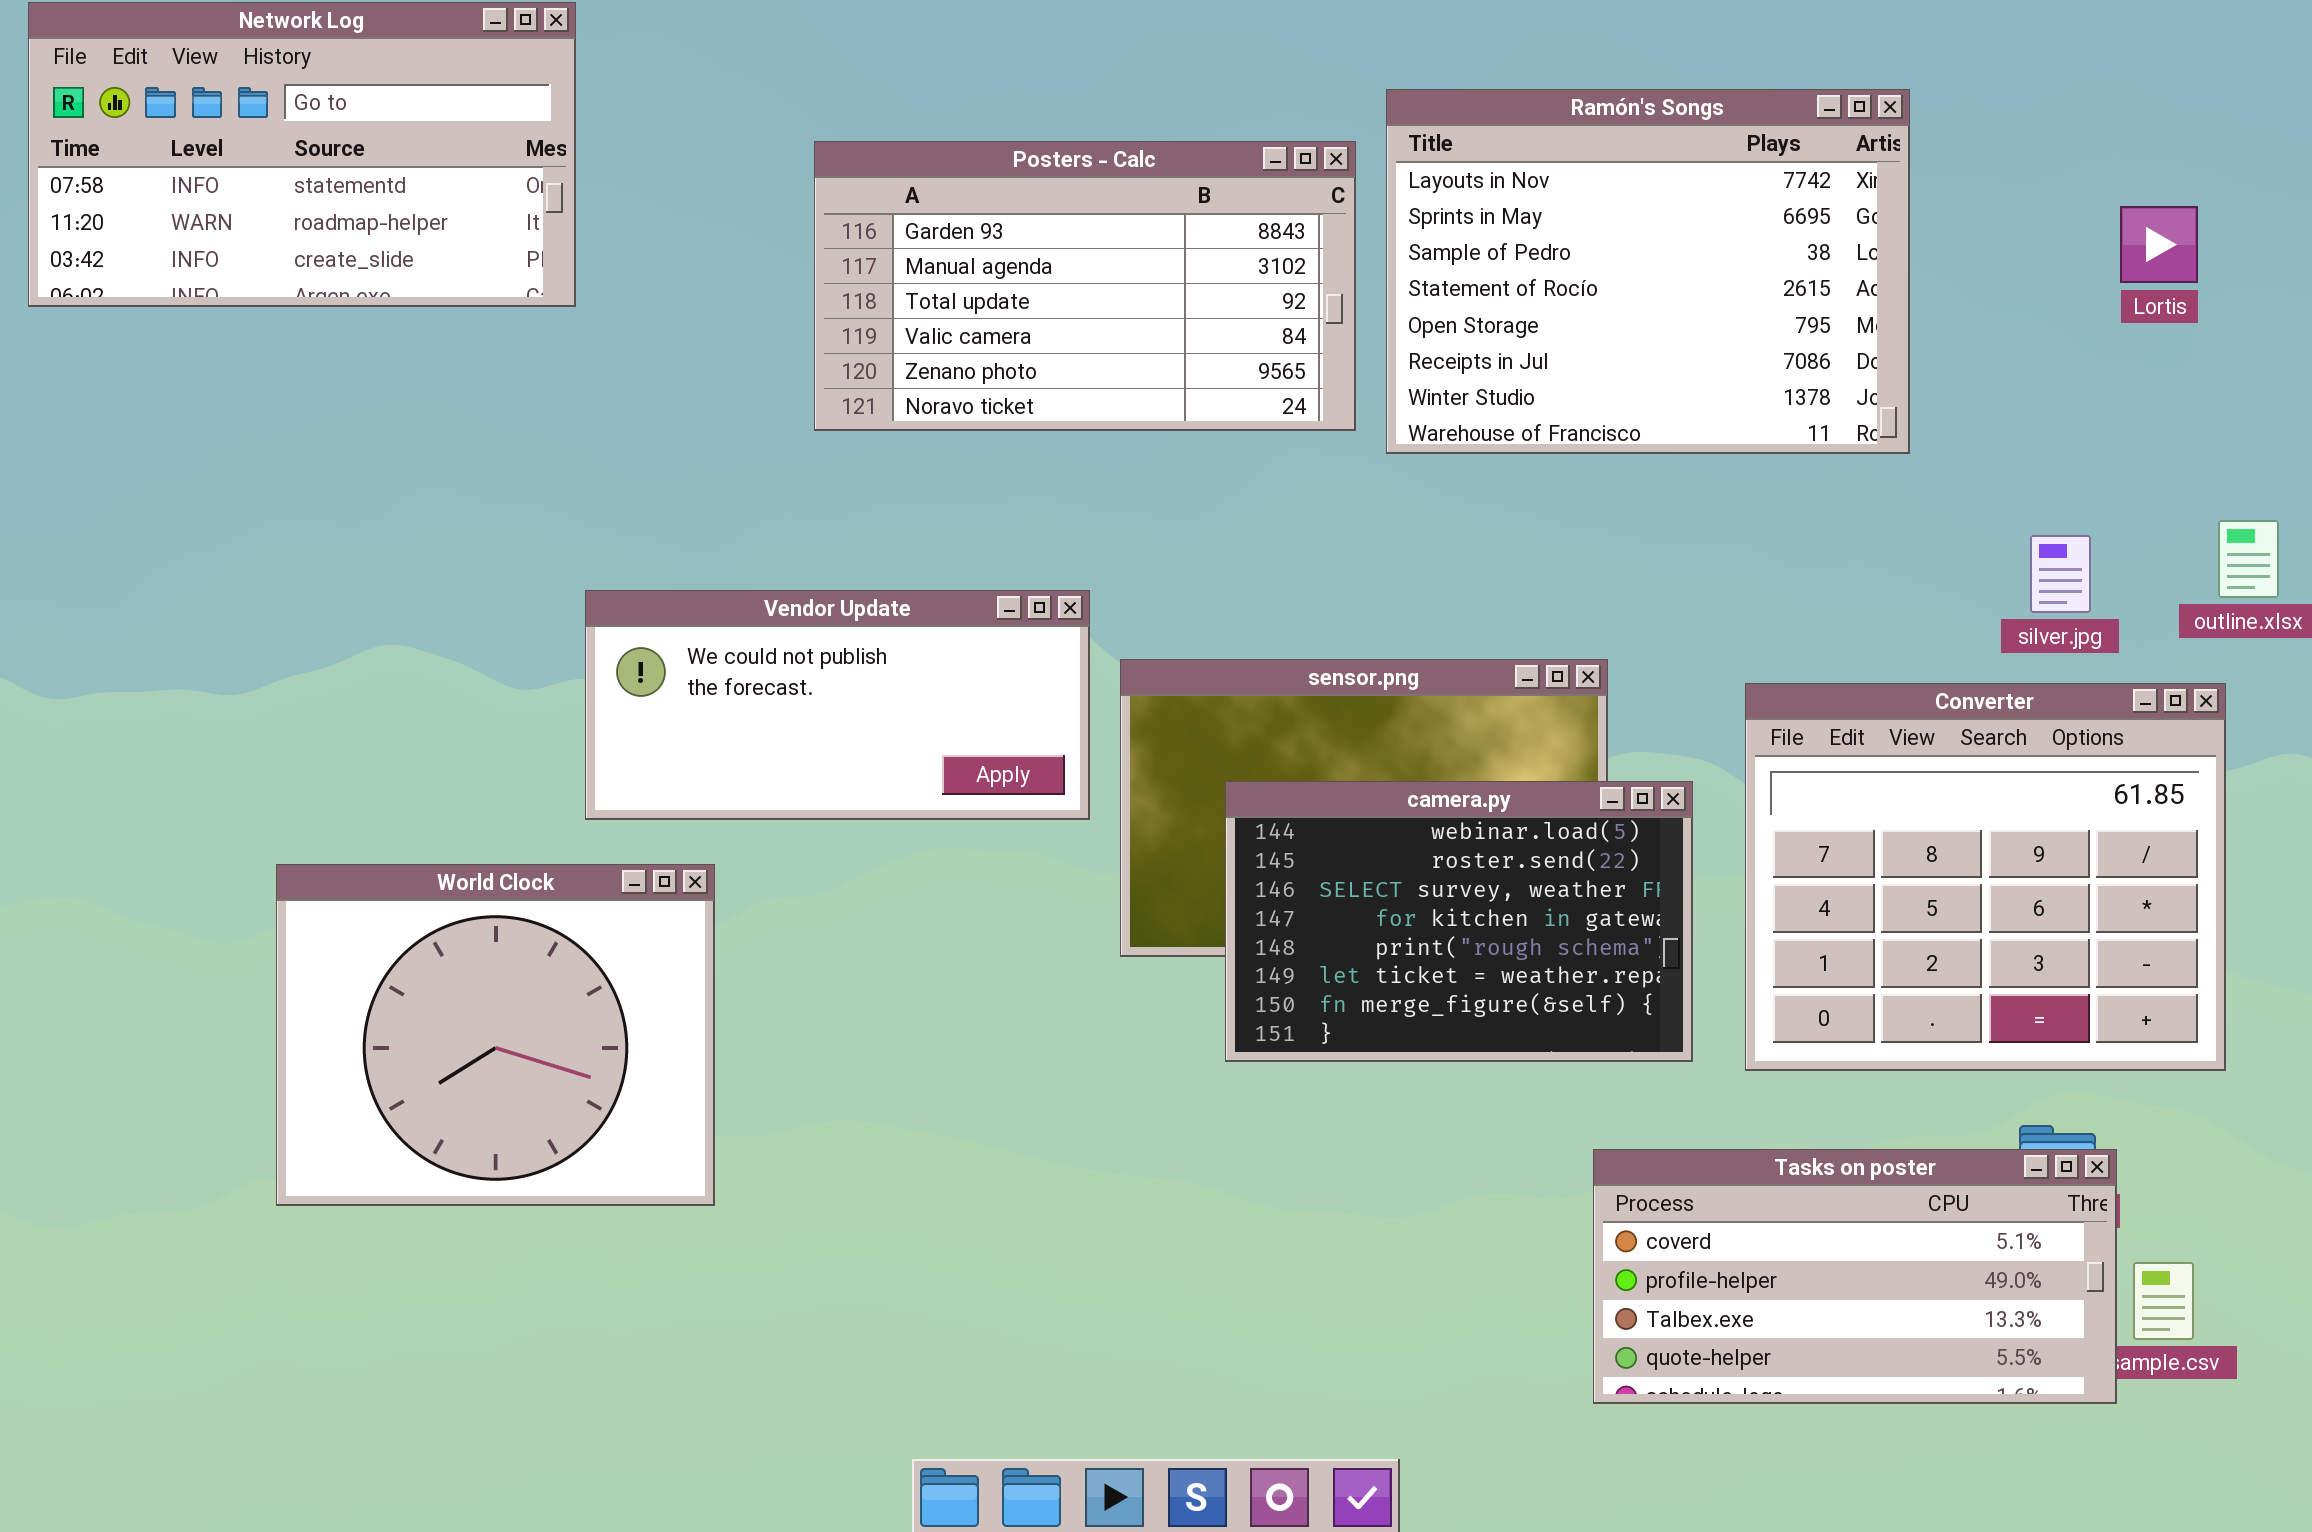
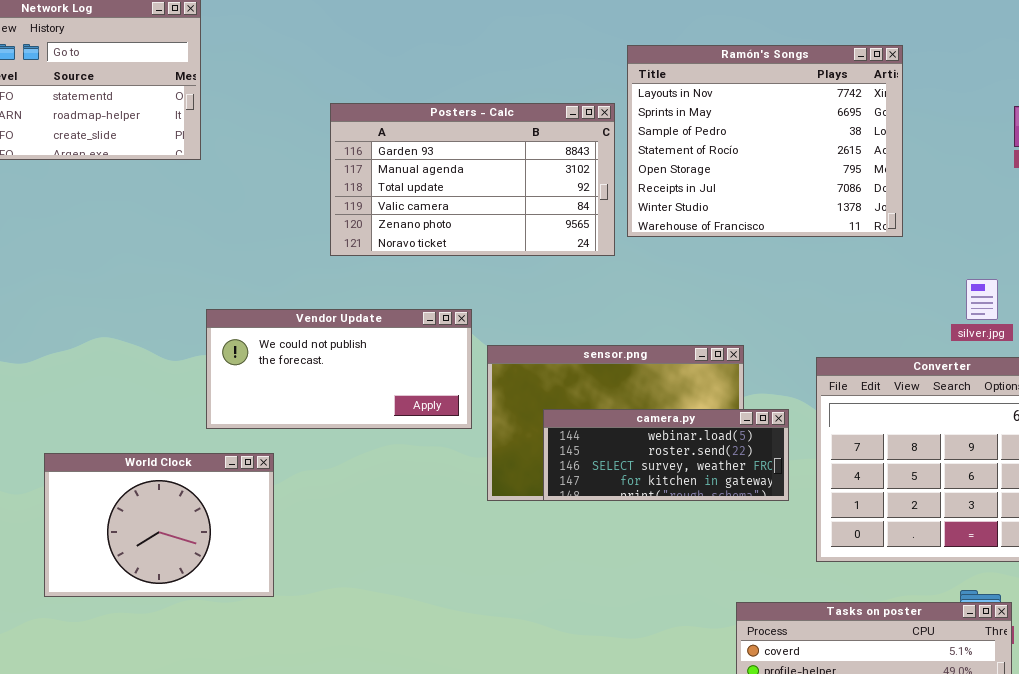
Posters - Calc: [814,141,1356,431] -> [330,103,615,256], moved
camera.py: [1225,781,1693,1062] -> [543,409,789,501], resized
World Clock: [276,864,715,1206] -> [44,453,274,597], resized

